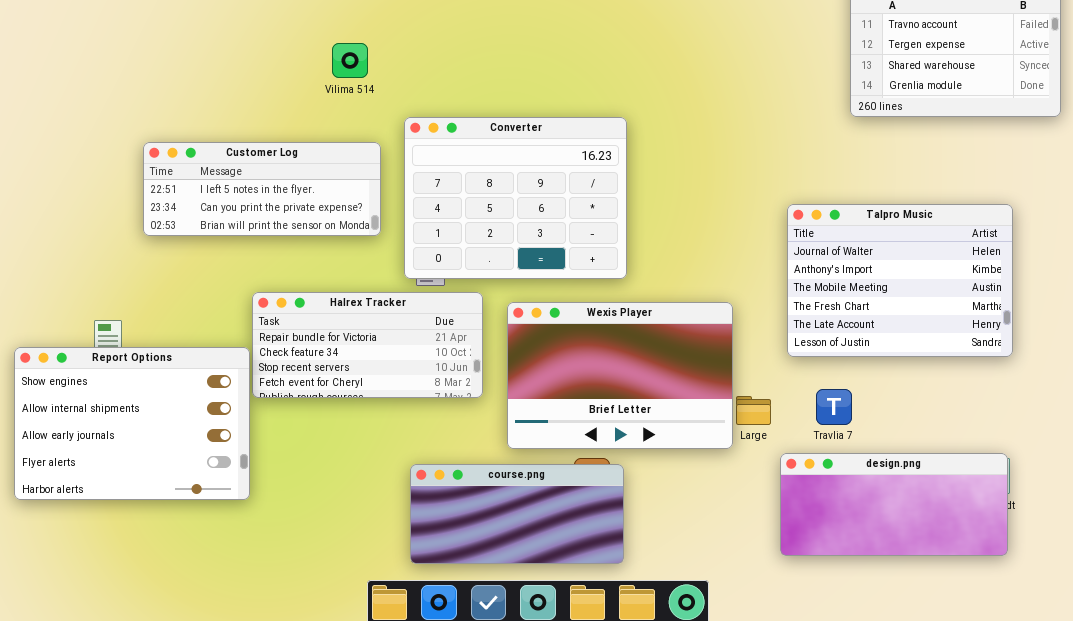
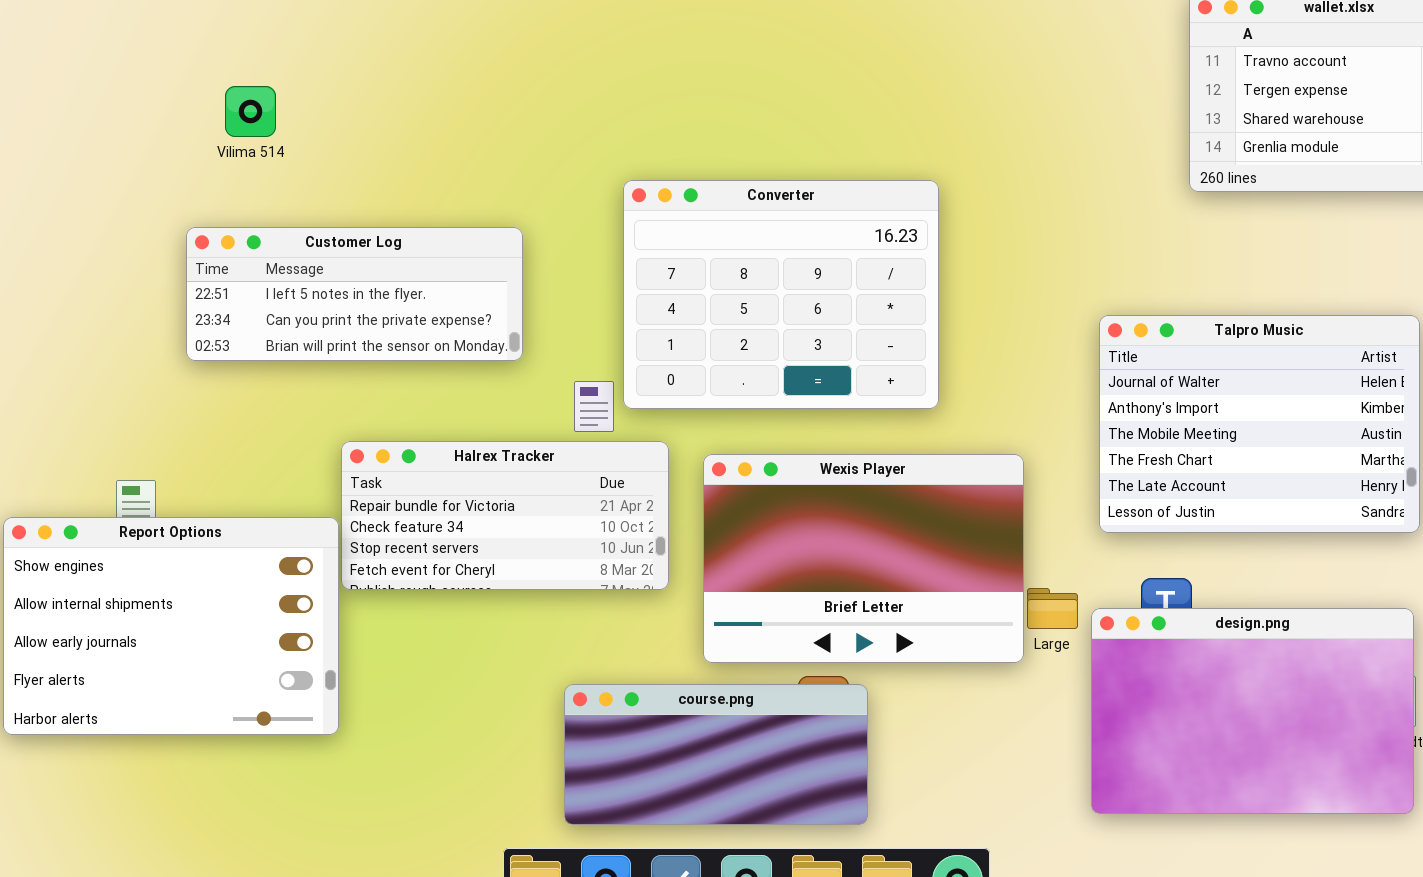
Vilima 514: [332,43,368,78] -> [225,86,276,137], moved
Converter: [404,117,627,279] -> [623,180,939,409], moved
design.png: [780,453,1008,556] -> [1091,608,1414,814], resized

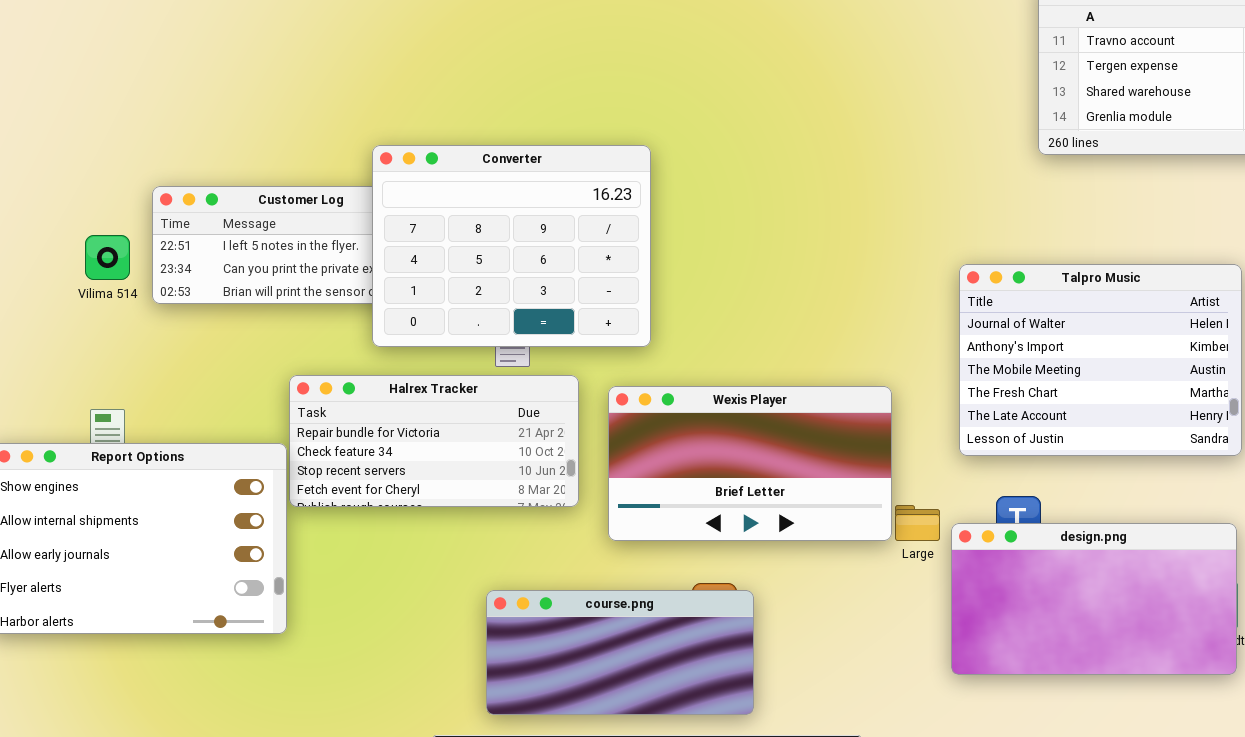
Vilima 514: [225,86,276,137] -> [85,235,130,280], moved
Converter: [623,180,939,409] -> [372,145,651,347], moved
Wexis Player: [703,454,1024,663] -> [608,386,892,541], resized
design.png: [1091,608,1414,814] -> [951,523,1237,675], resized

